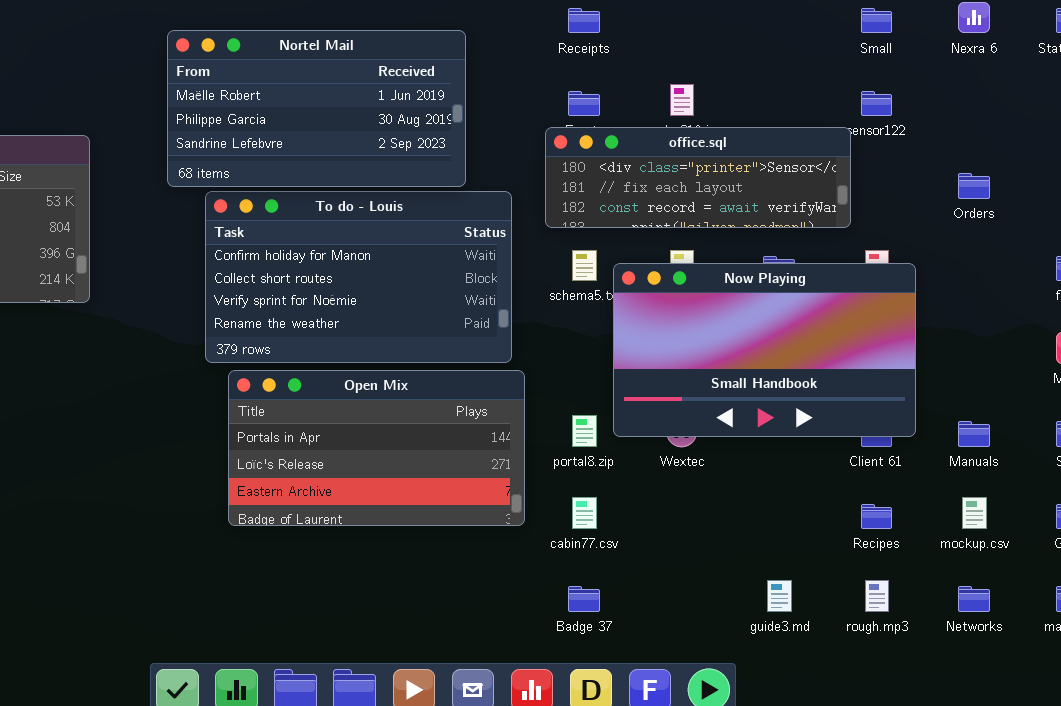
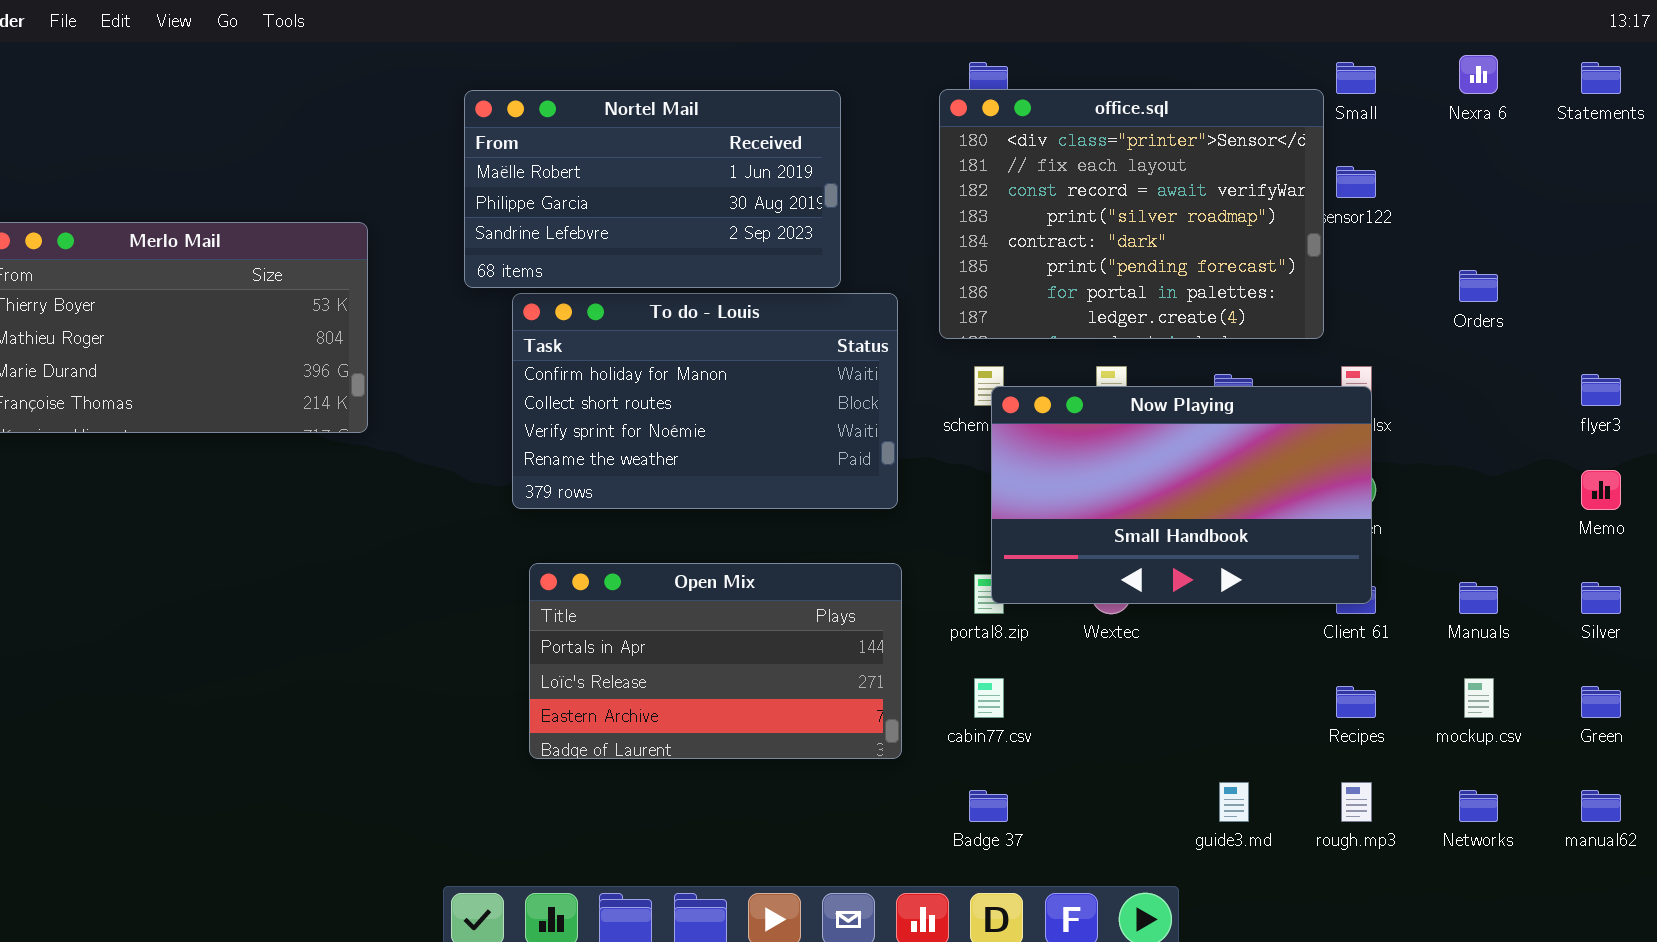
office.sql: [545,127,851,228] -> [939,89,1324,339], resized
Now Playing: [613,263,916,437] -> [991,386,1372,604], moved
Open Mix: [228,370,525,526] -> [529,563,902,759], moved

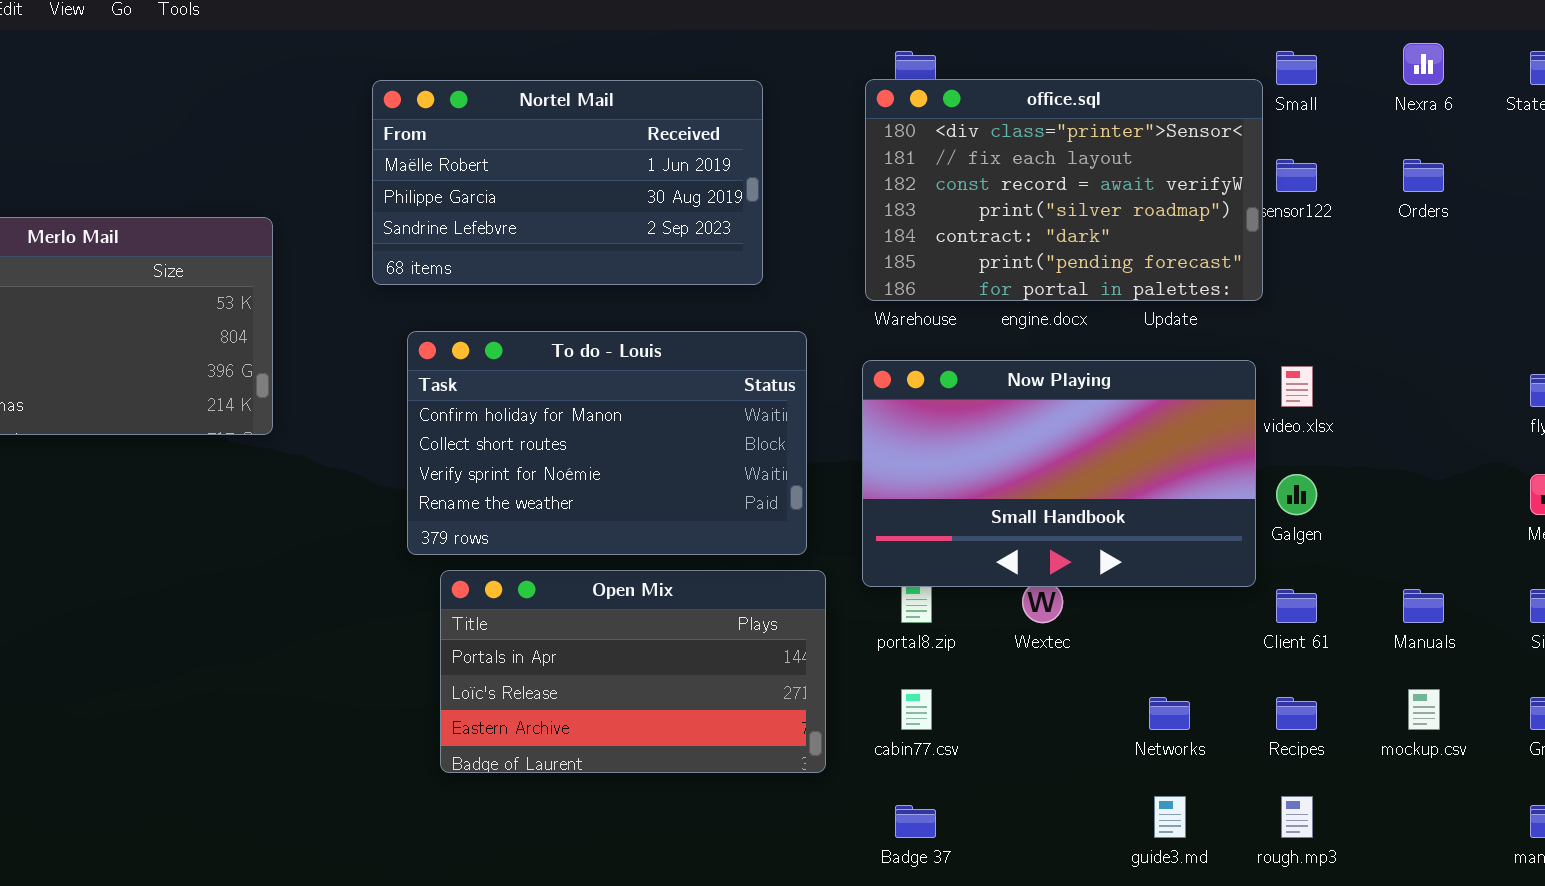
office.sql: [939,89,1324,339] -> [865,79,1263,301], resized
Orders: [1459,270,1498,302] -> [1403,159,1444,192], moved
To do - Louis: [512,293,898,509] -> [407,331,807,555], moved
Now Playing: [991,386,1372,604] -> [862,360,1256,587], moved
Networks: [1459,790,1498,822] -> [1149,697,1190,730], moved

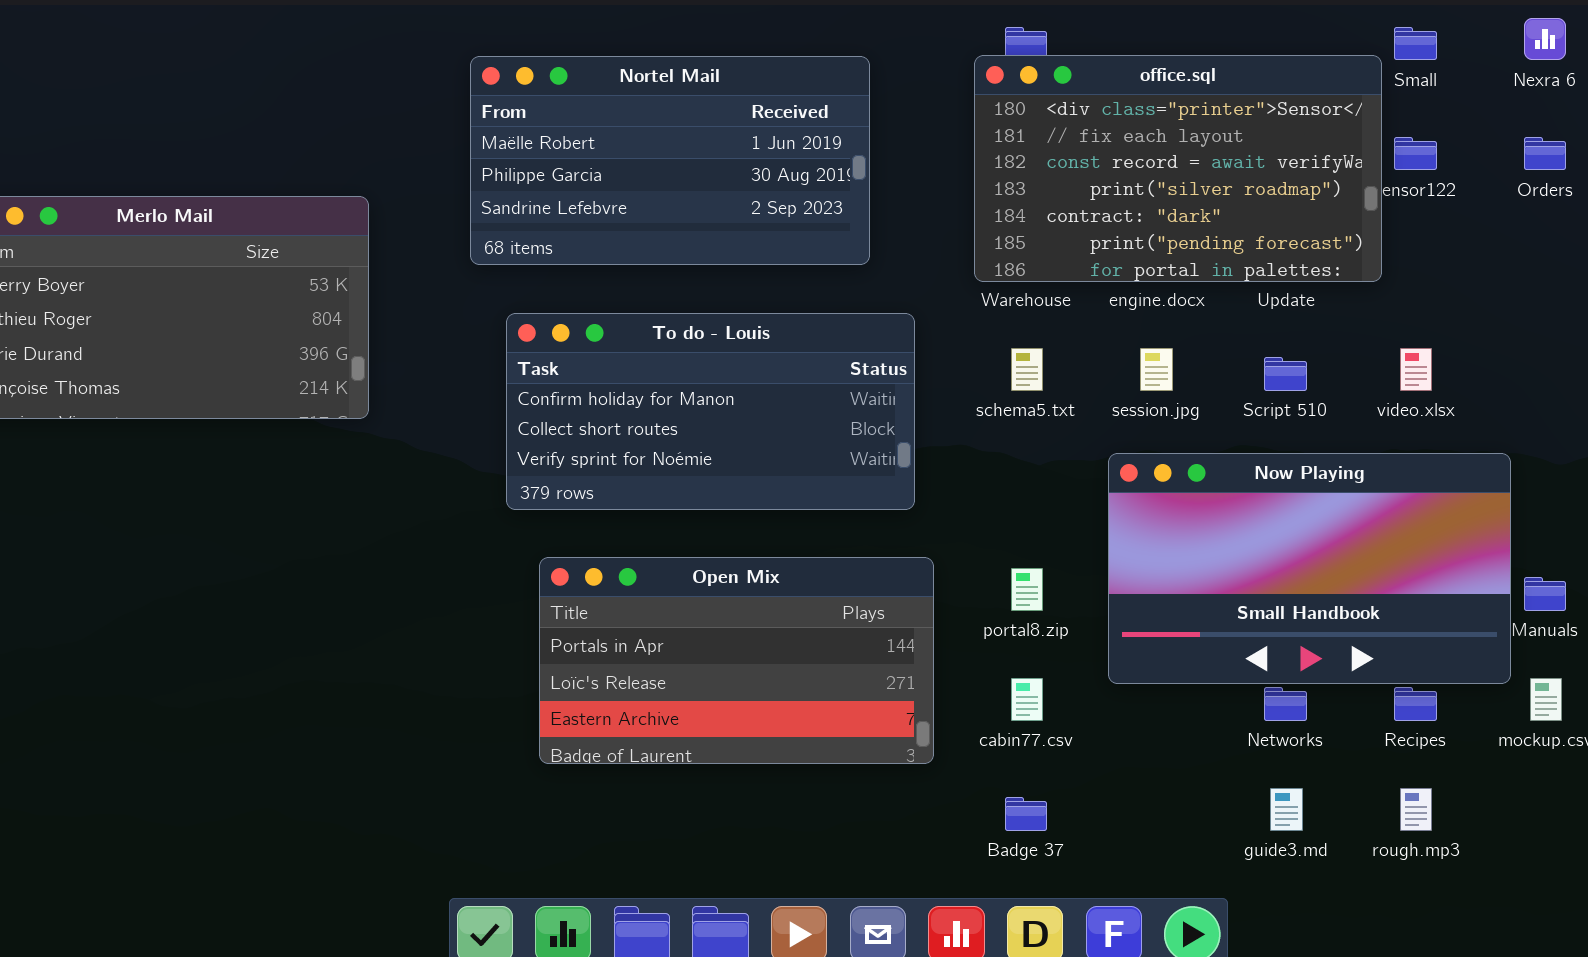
To do - Louis: [407,331,807,555] -> [506,313,915,510], resized
Now Playing: [862,360,1256,587] -> [1108,453,1511,684], moved

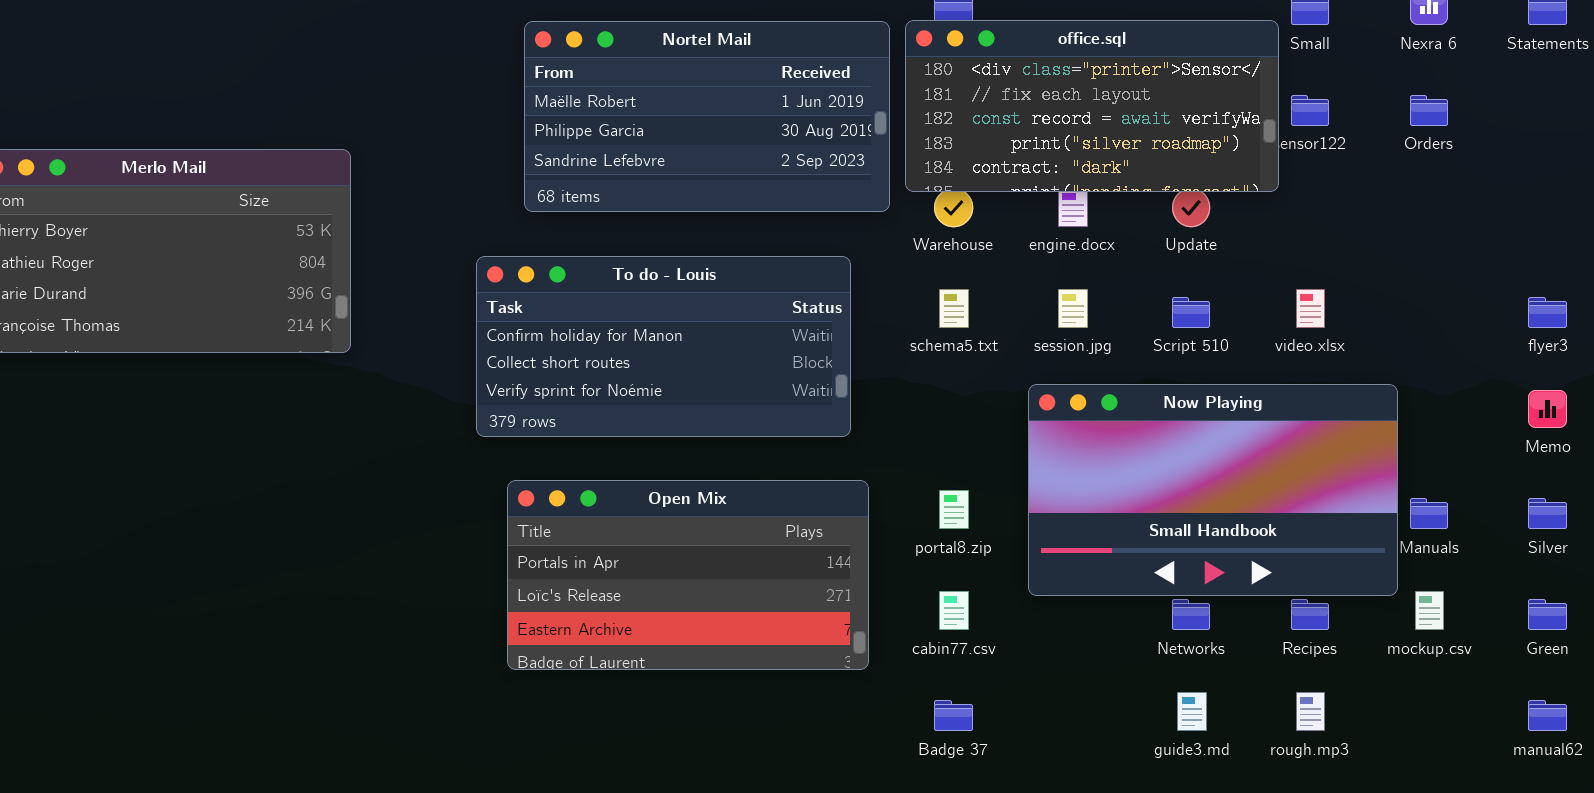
office.sql: [974,55,1382,282] -> [905,20,1279,192], resized
Nortel Mail: [470,56,870,265] -> [524,21,890,212], moved

